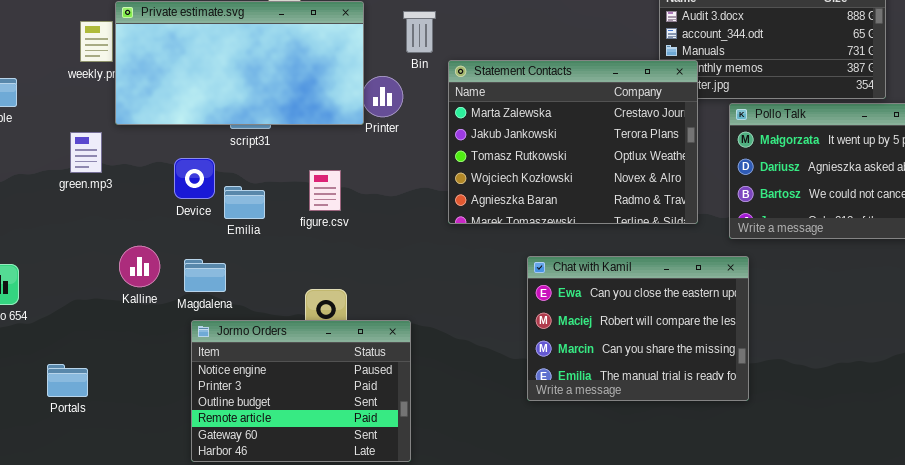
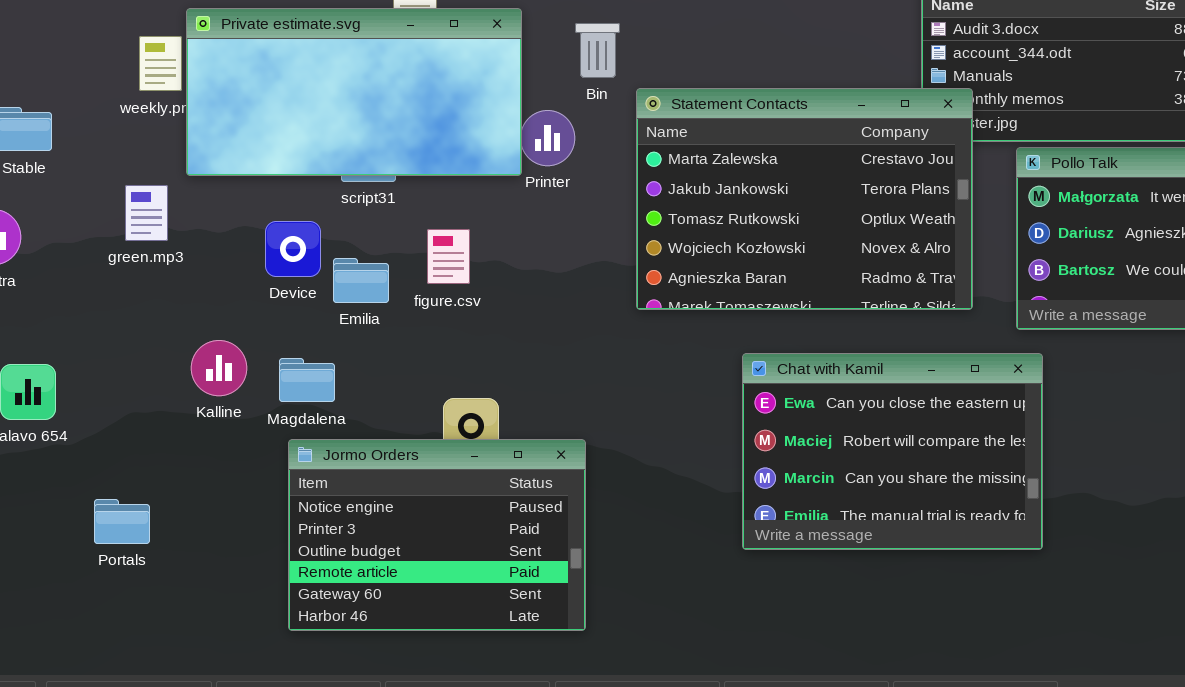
figure.csv: [309,170,341,211] -> [427,229,470,284], moved

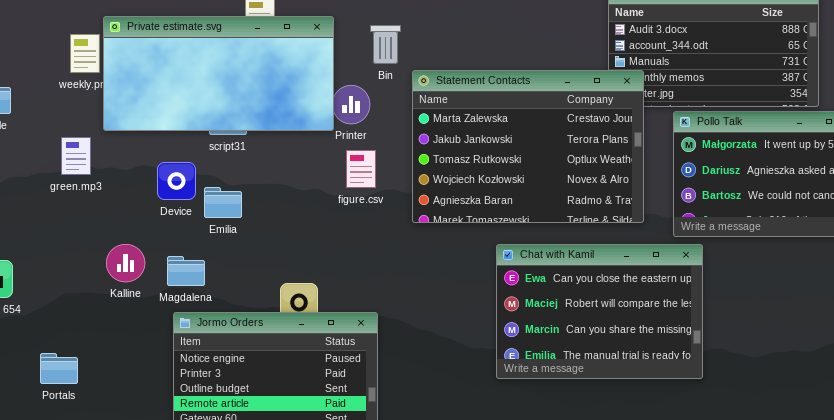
figure.csv: [427,229,470,284] -> [346,150,376,188], moved
Chat with Kamil: [742,353,1043,550] -> [496,244,703,379], moved

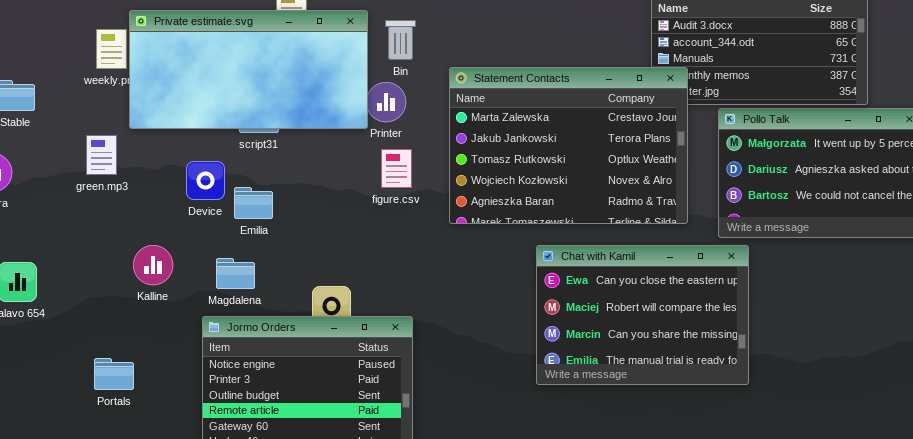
Bin: [370,25,401,64] -> [385,20,416,60], moved
Magdalena: [167,256,205,286] -> [216,258,255,289], moved
Portals: [40,353,78,384] -> [94,358,134,390], moved

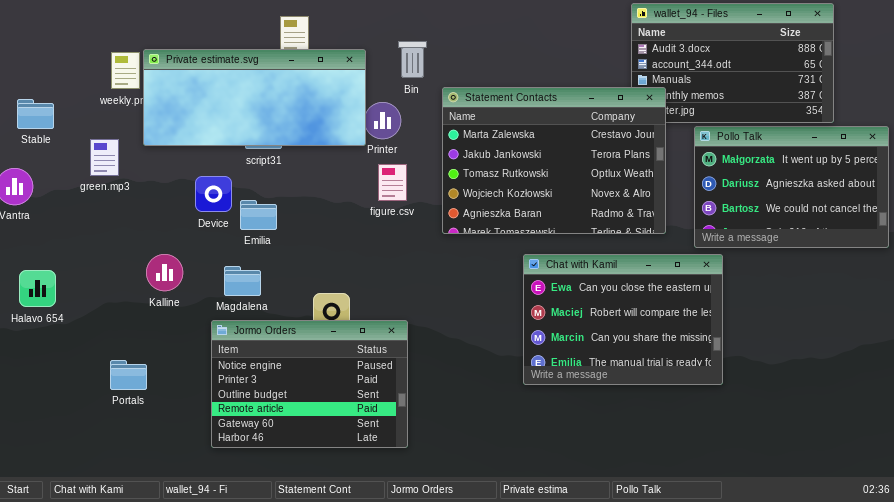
Private estimate.svg: [129,10,368,129] -> [143,49,366,146], resized
Bin: [385,20,416,60] -> [398,41,427,78], moved
green.mp3: [86,135,117,175] -> [90,139,119,176], moved

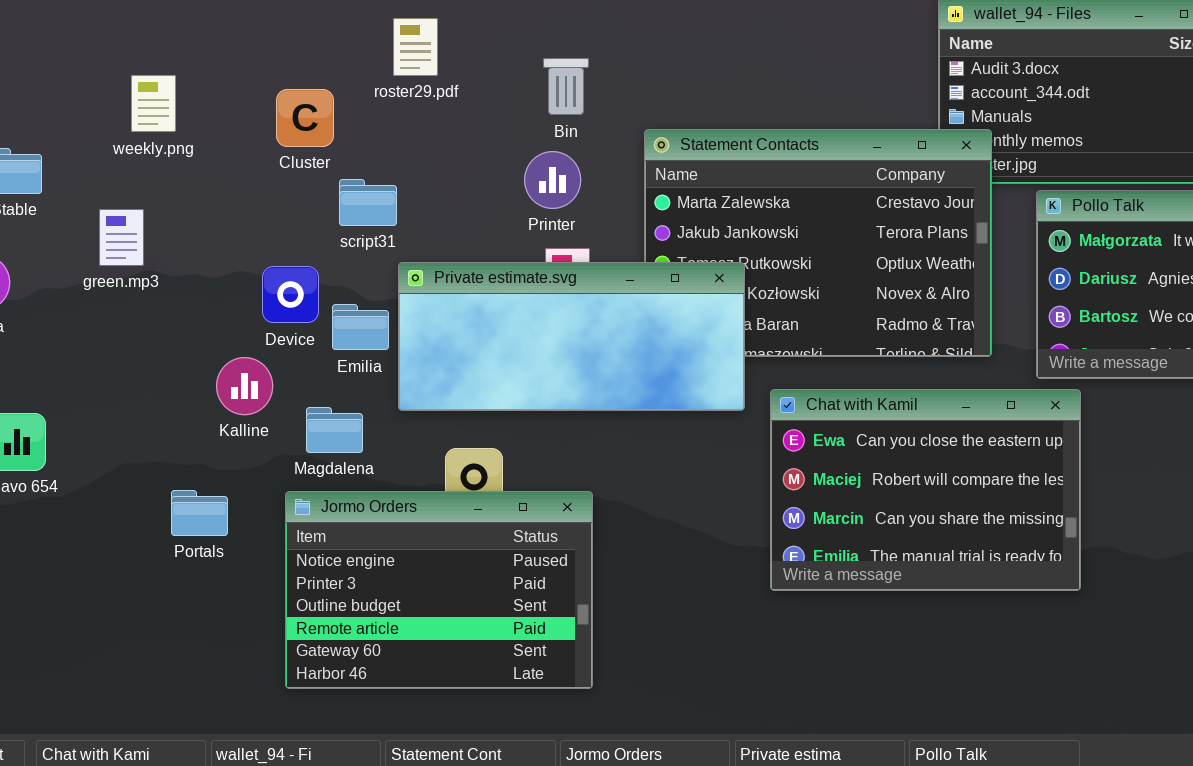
Bin: [398,41,427,78] -> [543,58,589,115], moved
Private estimate.svg: [143,49,366,146] -> [398,262,745,411], moved
Kalline: [146,254,183,291] -> [216,357,273,415], moved
Portals: [110,360,147,390] -> [171,490,228,536], moved

